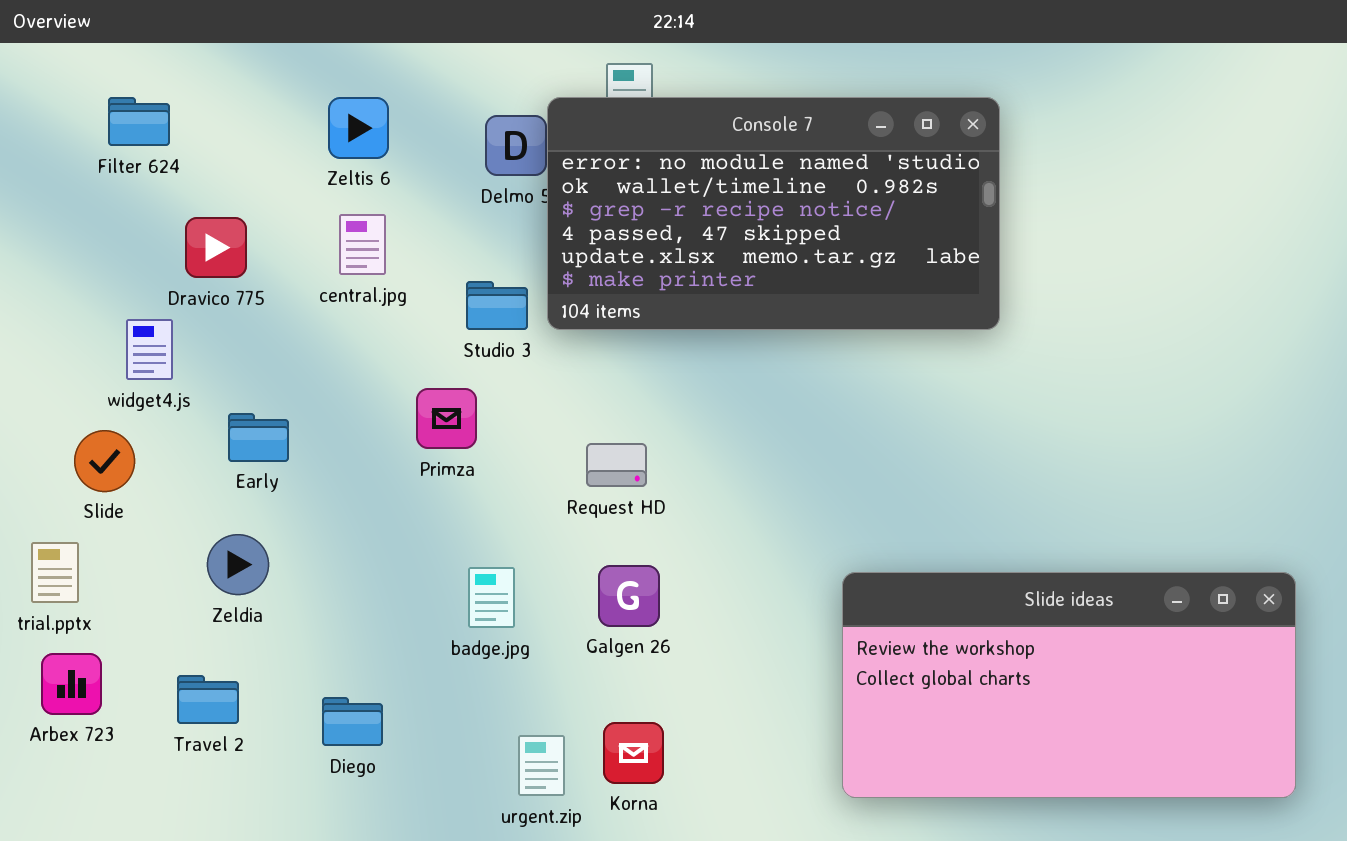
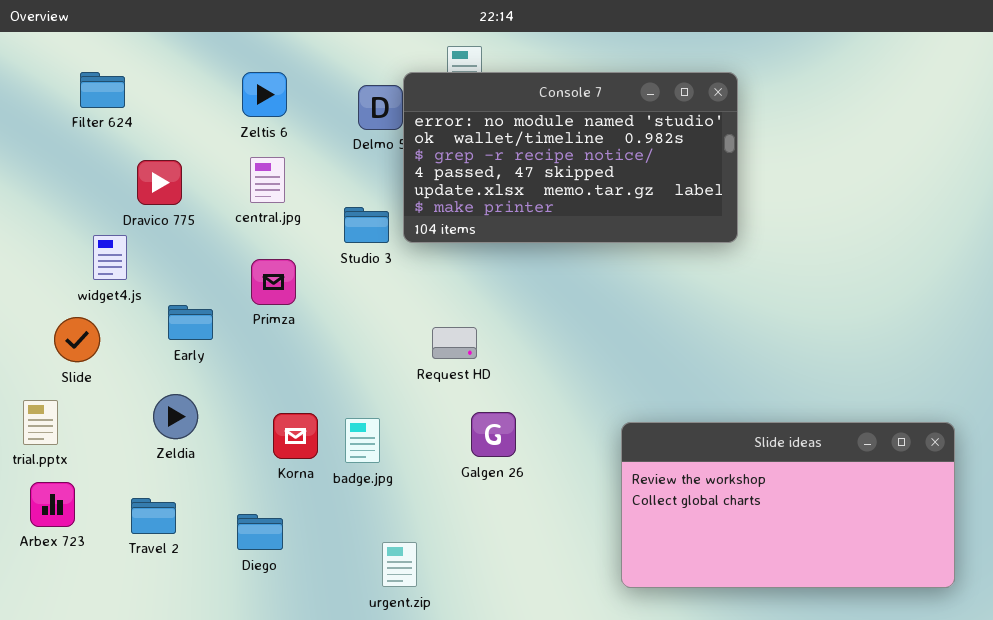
Primza: [416,388,477,449] -> [251,259,296,305], moved
Galgen 26: [598,565,660,627] -> [471,412,516,457], moved
Korna: [603,722,664,784] -> [273,413,318,459], moved

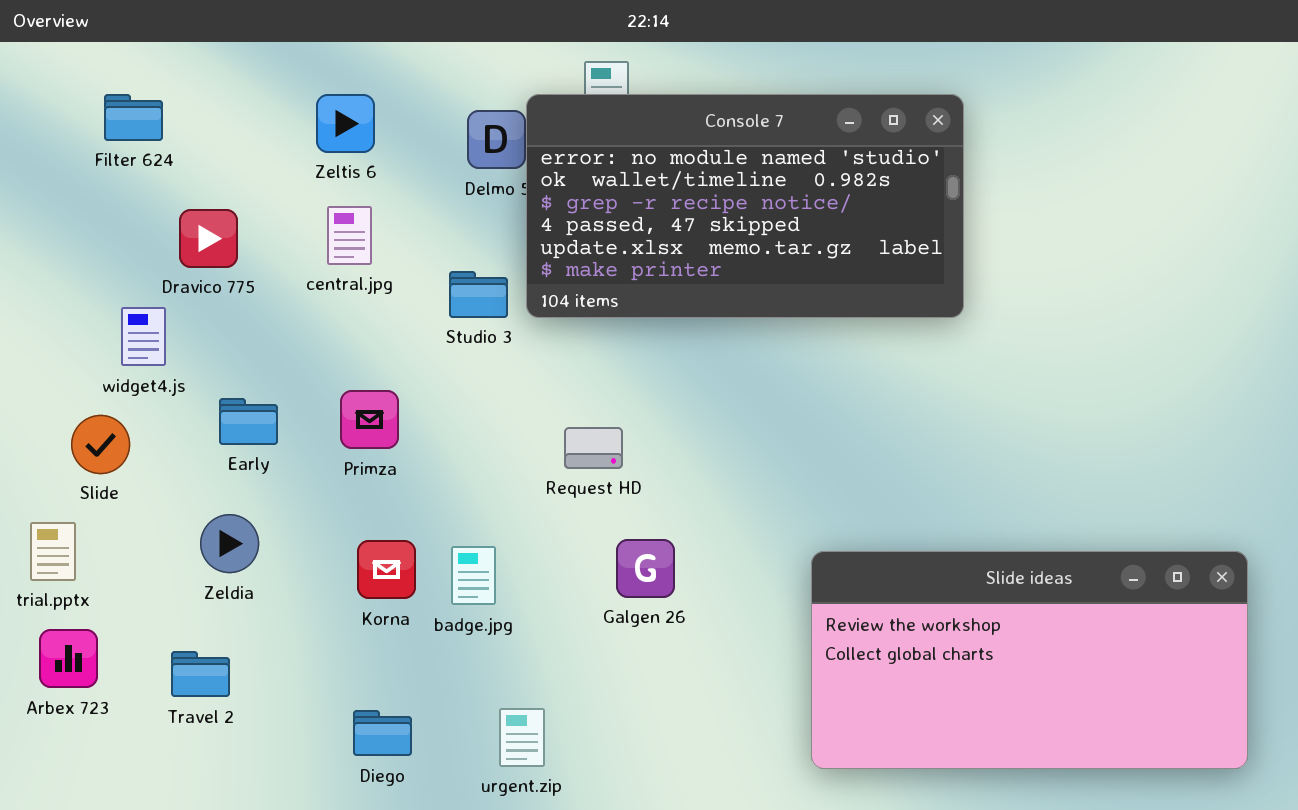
Primza: [251,259,296,305] -> [340,390,399,449], moved
Diego: [237,514,283,550] -> [353,710,412,756], moved

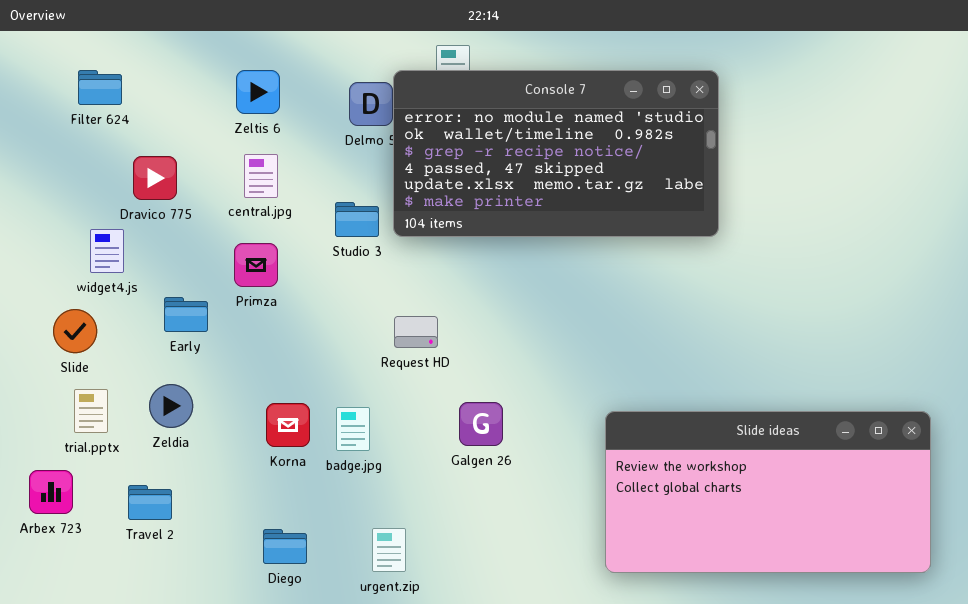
Primza: [340,390,399,449] -> [234,243,278,287], moved
Request HD: [564,427,623,469] -> [394,316,438,348], moved
trial.pptx: [30,522,76,581] -> [74,389,108,433], moved

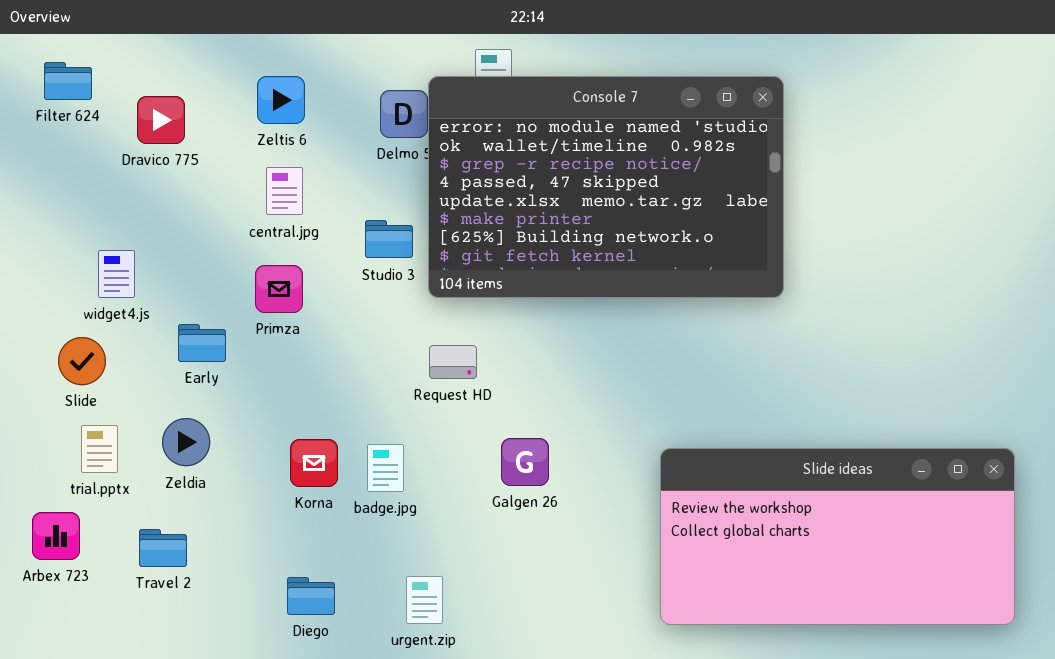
Filter 624: [78,70,122,105] -> [44,62,92,100], moved
Console 7: [393,70,719,237] -> [428,76,784,298], resized
Dravico 775: [133,156,177,200] -> [137,96,185,144], moved

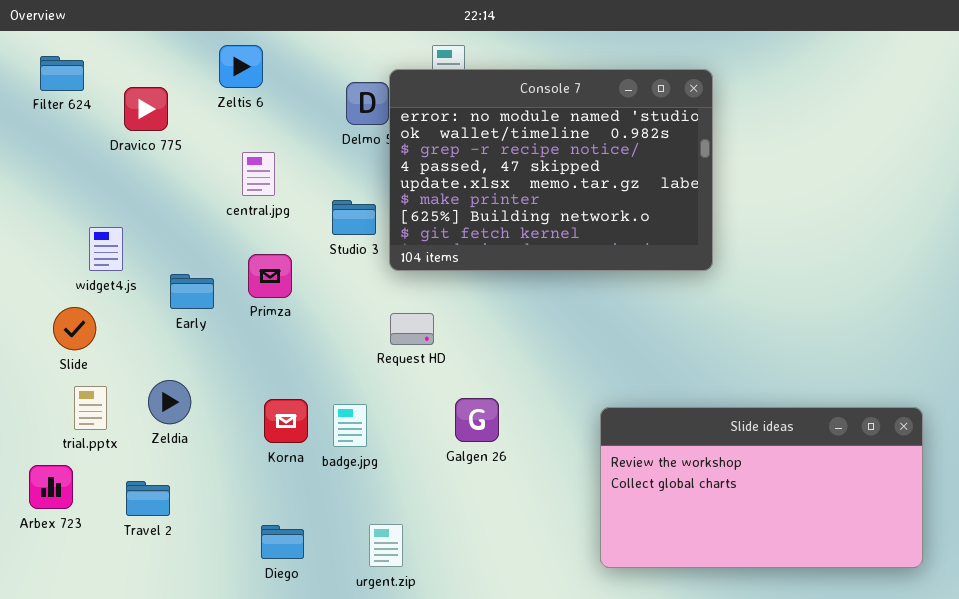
Zeltis 6: [257,76,305,124] -> [219,45,263,88], moved
Primza: [255,265,303,313] -> [248,254,292,298], moved
Early: [178,324,226,362] -> [170,274,214,309], moved

